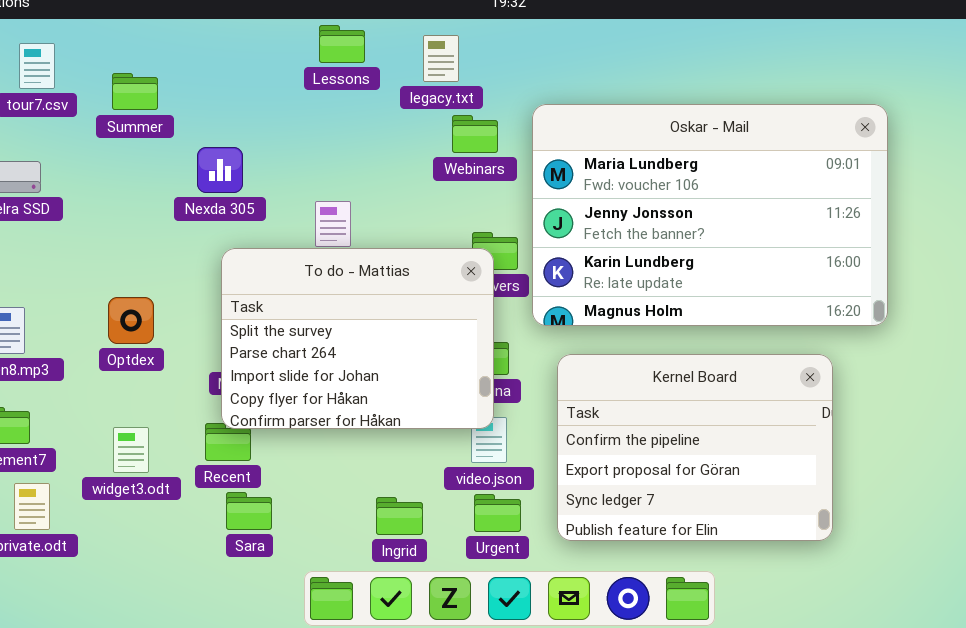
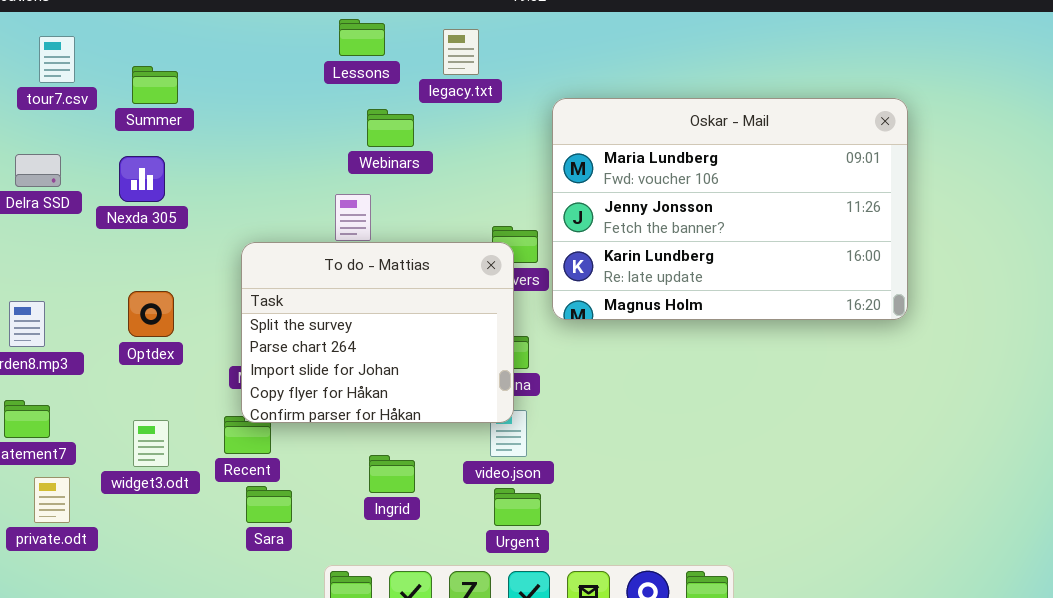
Webinars: [452,115,498,153] -> [367,109,414,147], moved
Nexda 305: [197,147,243,193] -> [119,156,165,202], moved
Kernel Board: [557,354,833,541] -> none, closed
Ingrid: [376,497,423,535] -> [369,455,415,493], moved

